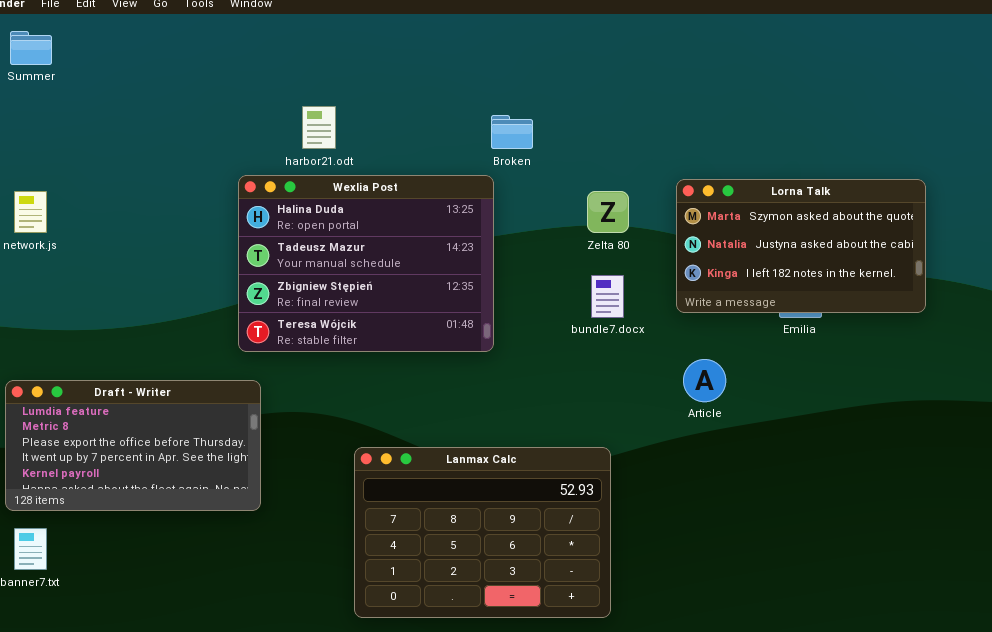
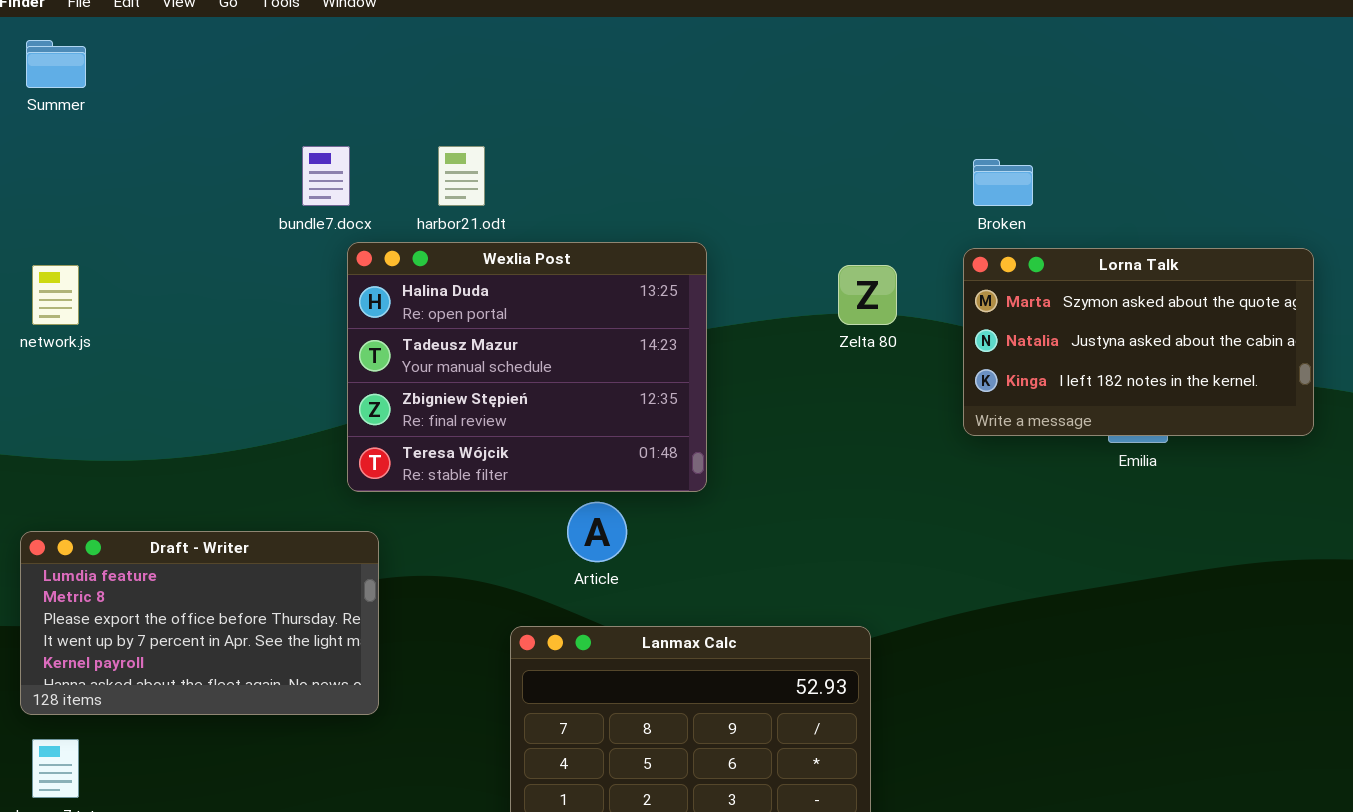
Broken: [491,115,533,149] -> [973,159,1033,206], moved
bundle7.docx: [591,275,624,318] -> [302,146,350,206], moved
Article: [683,359,726,402] -> [567,502,627,562], moved

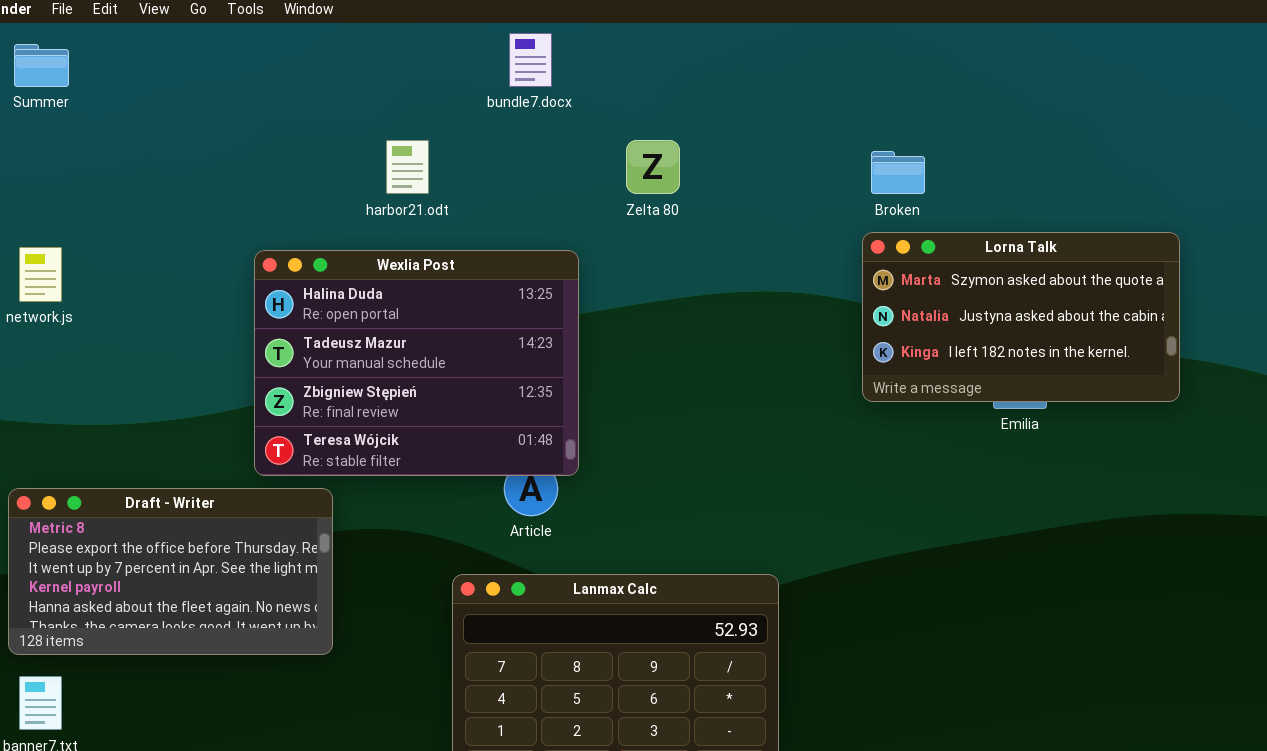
bundle7.docx: [302,146,350,206] -> [509,33,552,87], moved
Wexlia Post: [347,242,707,492] -> [254,250,579,476], moved
Zelta 80: [838,265,897,325] -> [626,140,680,194], moved
Draft - Writer: [20,531,379,715] -> [8,488,333,655], scrolled down 1 row

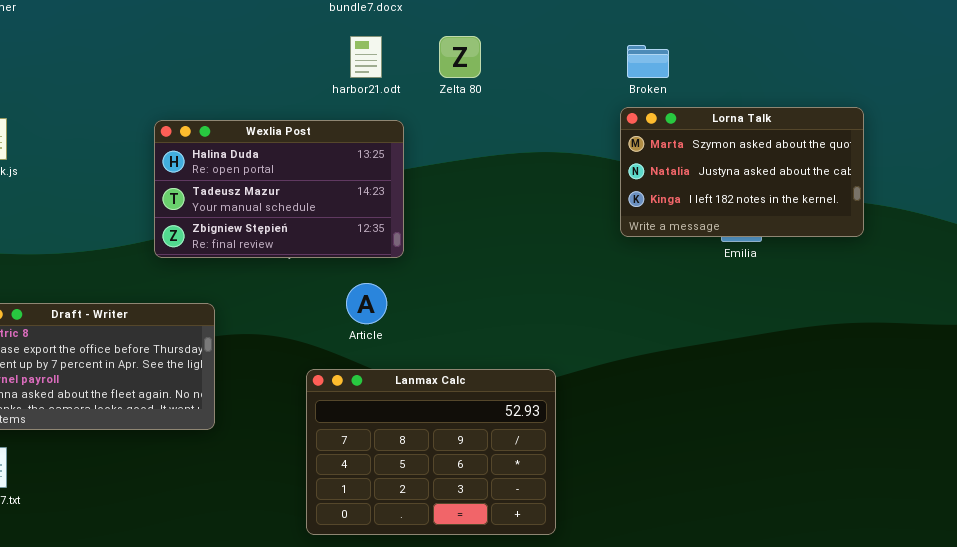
harbor21.odt: [386,140,429,194] -> [350,36,382,78], moved
Wexlia Post: [254,250,579,476] -> [154,120,404,258], resized

